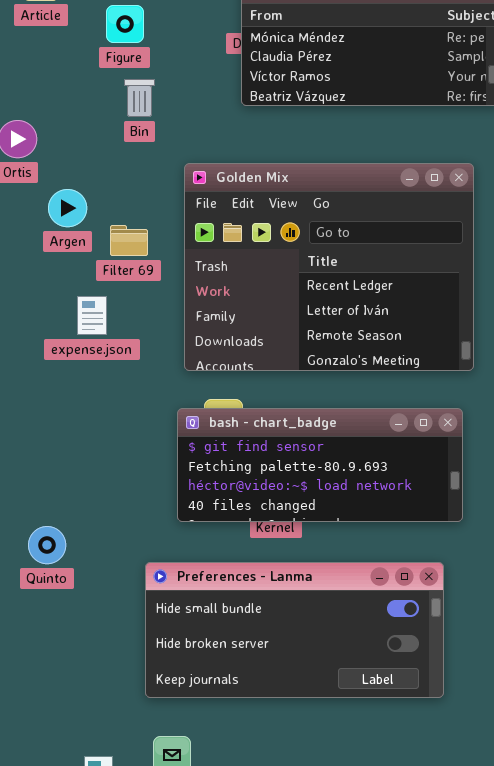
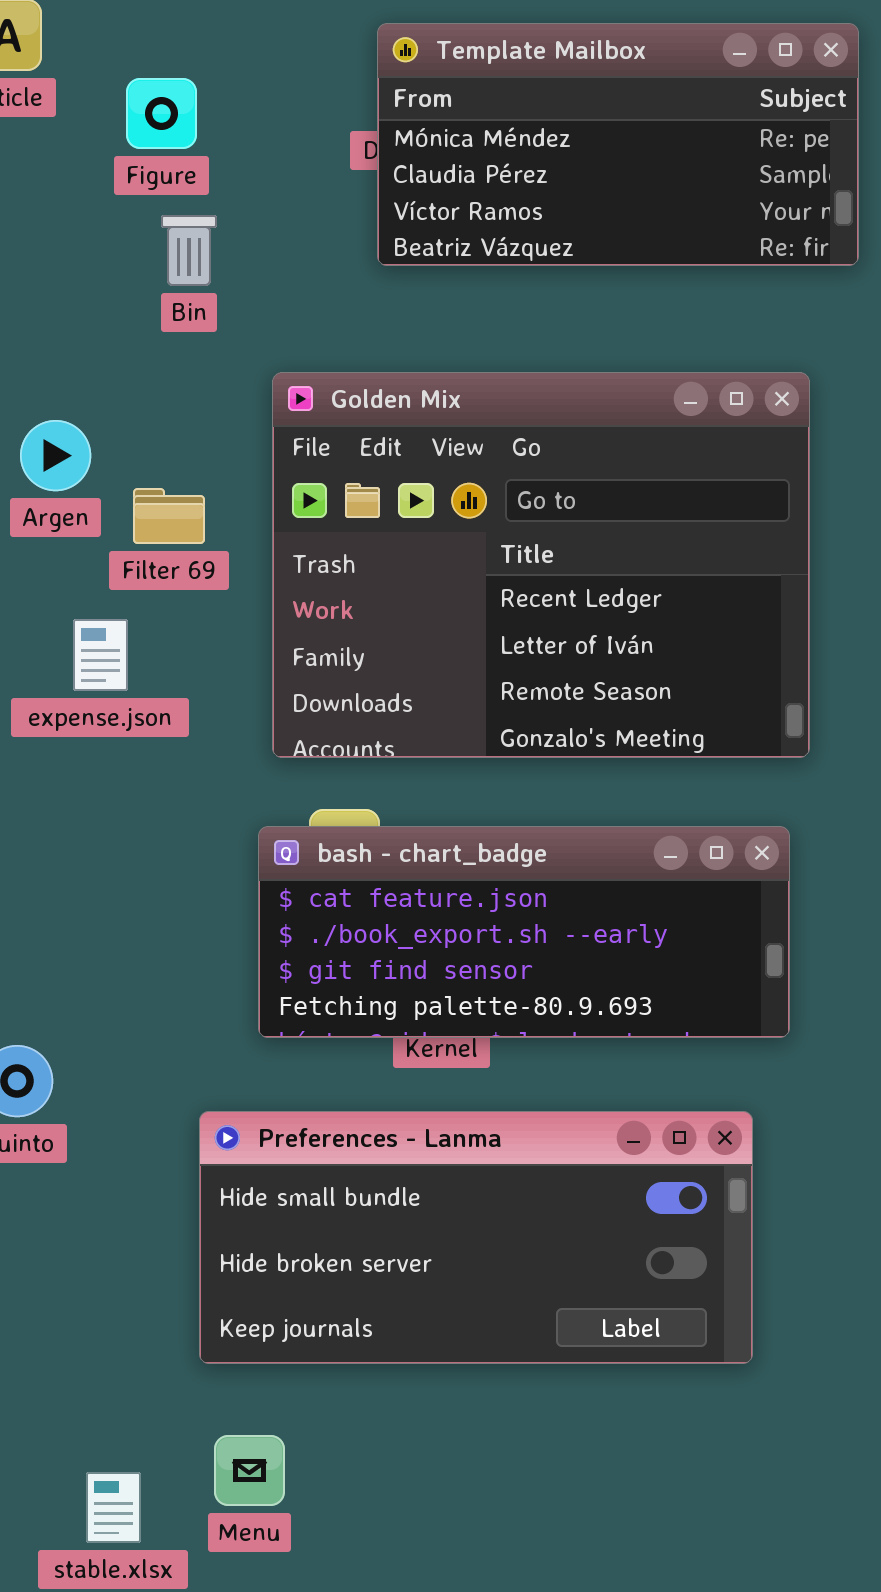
bash - chart_badge: [177,408,463,522] -> [258,826,790,1038], scrolled up 2 rows

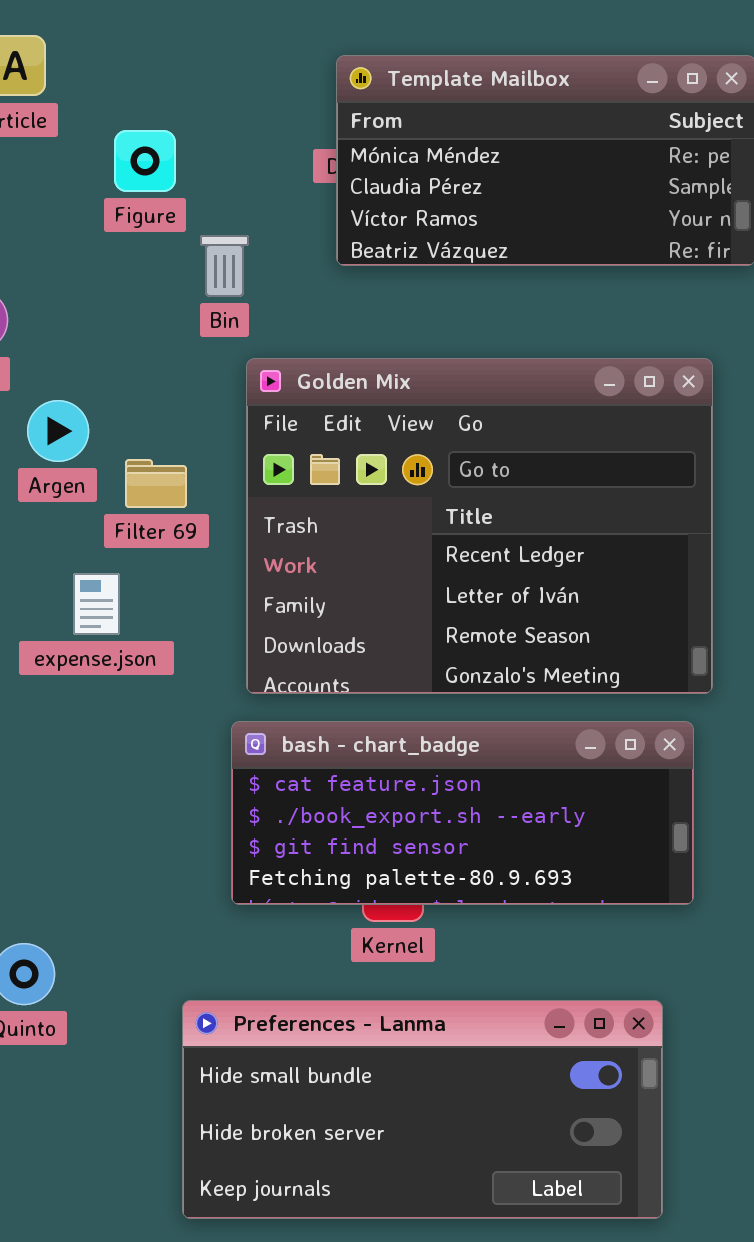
Figure: [126,78,197,149] -> [114,130,176,192], moved
Bin: [161,215,217,286] -> [200,235,249,297], moved
bash - chart_badge: [258,826,790,1038] -> [231,721,694,905], moved

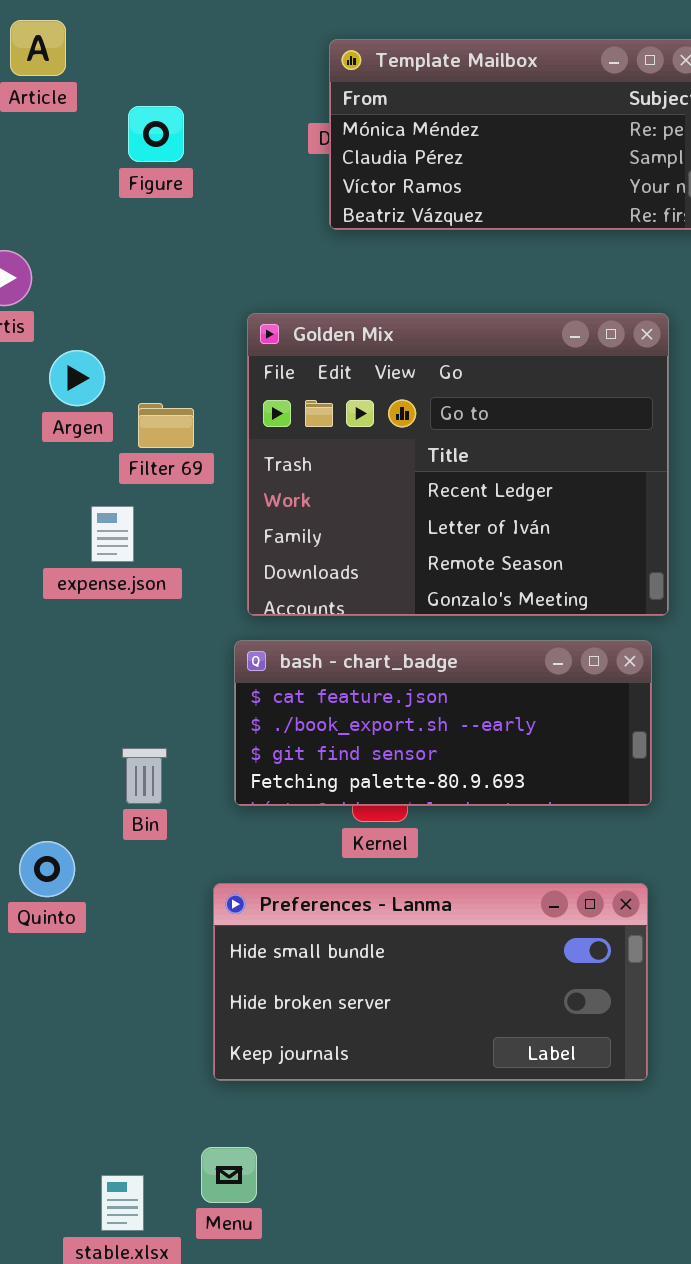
Bin: [200,235,249,297] -> [122,748,167,804], moved
Preferences - Lanma: [182,1000,663,1219] -> [213,883,648,1081], moved

